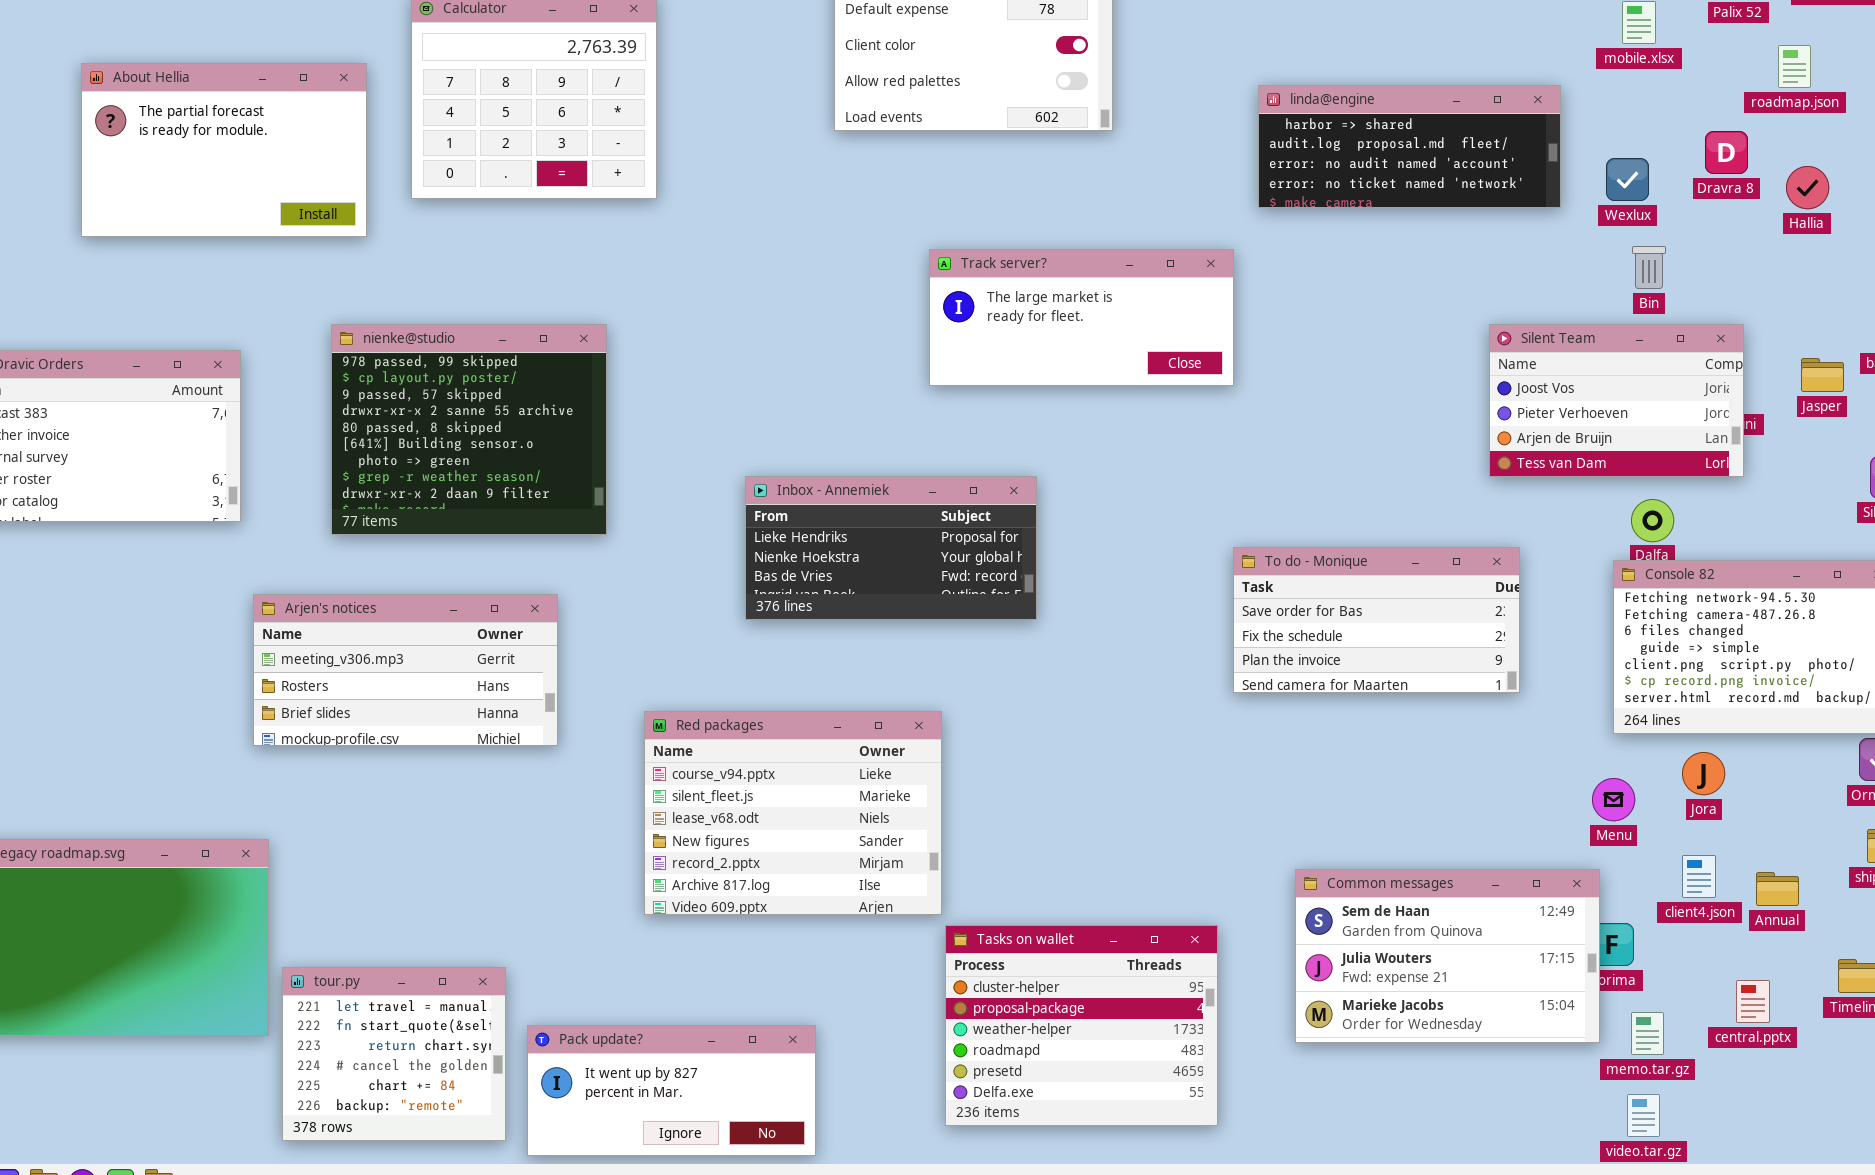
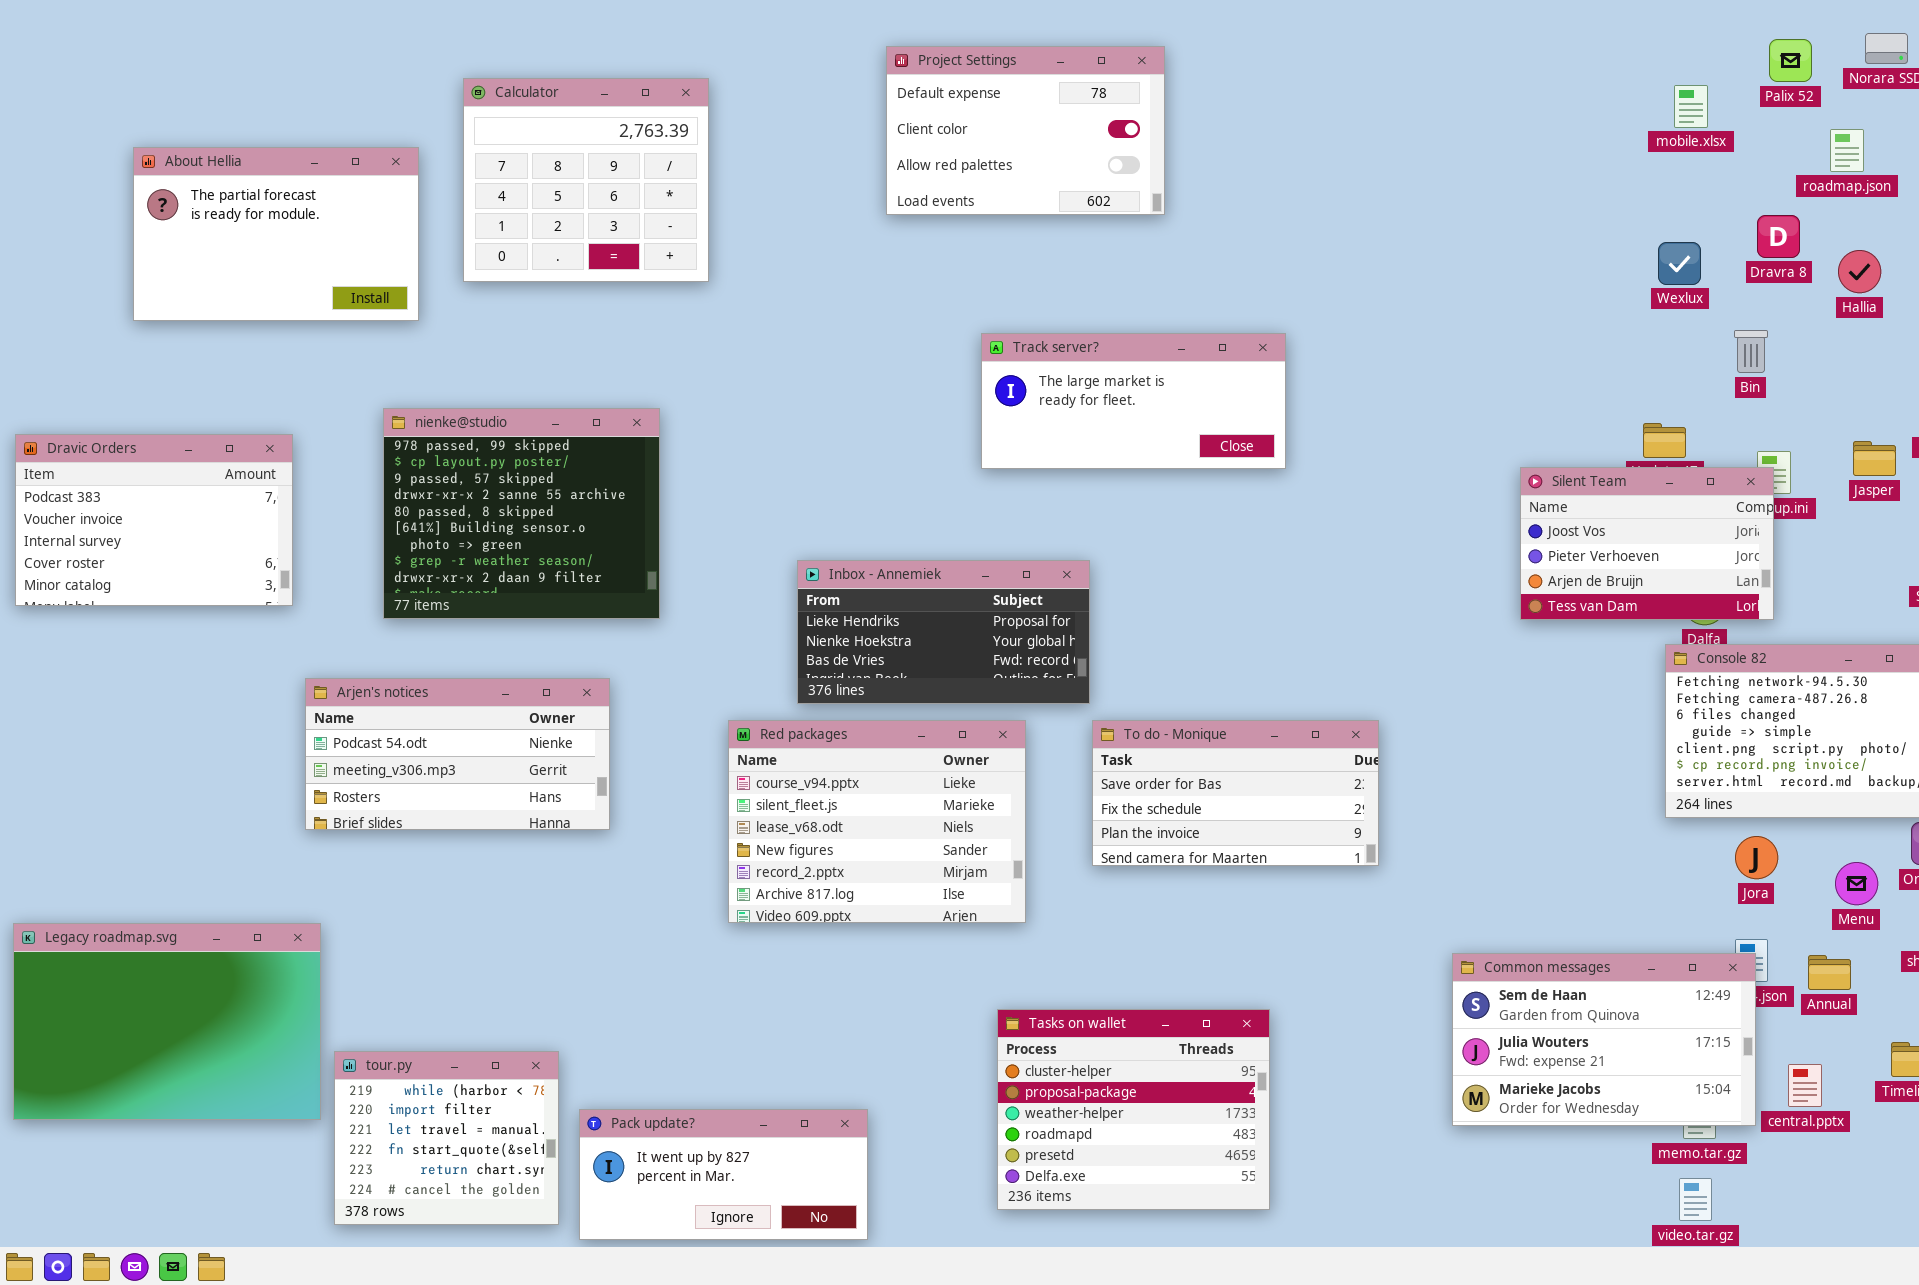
linda@engine: [1258,85,1561,208] -> none, closed
Bin: [1632,246,1666,289] -> [1734,330,1768,373], moved
Silent Team: [1489,324,1744,477] -> [1520,467,1774,620], moved
To do - Monique: [1233,547,1520,693] -> [1092,720,1379,866], moved
Arjen's notices: [253,594,558,746] -> [305,678,610,830], scrolled up 1 row
Red packages: [644,711,942,915] -> [728,720,1026,923], moved
Menu: [1592,778,1635,821] -> [1835,862,1878,905], moved
Common messages: [1295,869,1600,1043] -> [1452,953,1756,1126], moved
tour.py: [282,967,506,1141] -> [334,1051,559,1225], scrolled up 2 rows

